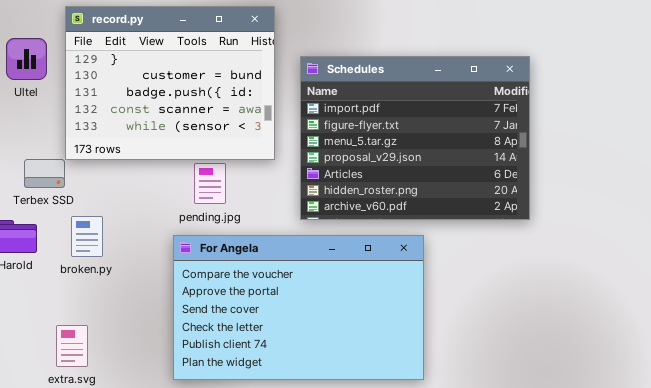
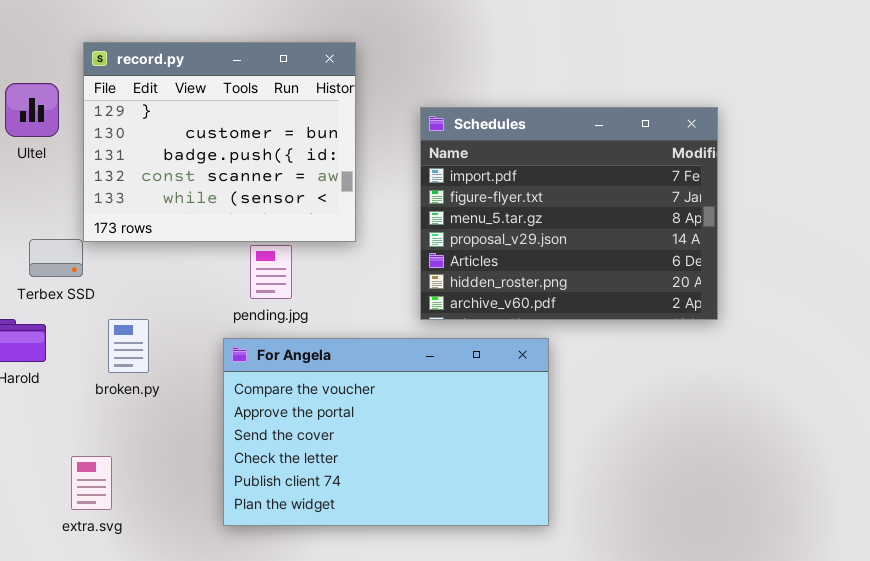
Schedules: [300,56,530,220] -> [420,107,718,320], moved
broken.py: [71,216,103,257] -> [108,319,149,373], moved

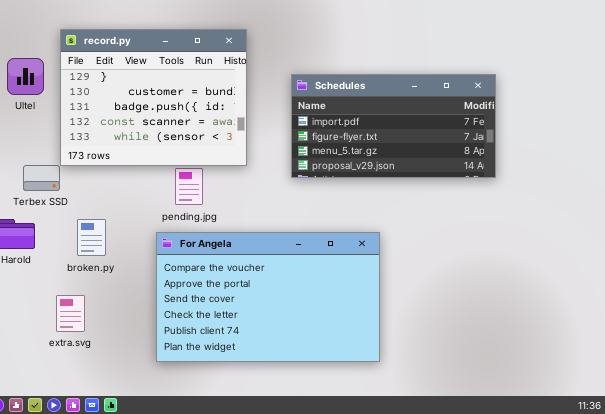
Schedules: [420,107,718,320] -> [291,74,496,178], resized
extra.svg: [71,456,112,510] -> [56,295,85,332], moved

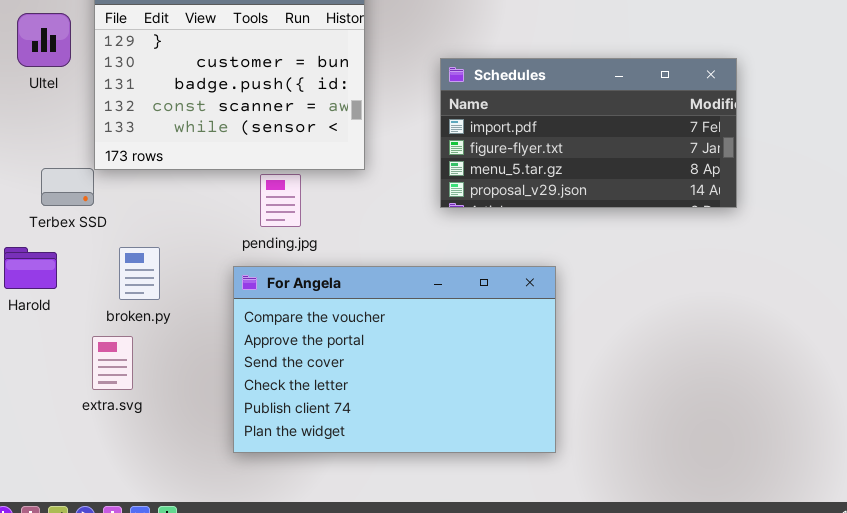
Schedules: [291,74,496,178] -> [440,58,737,208], moved
extra.svg: [56,295,85,332] -> [92,336,133,390], moved

